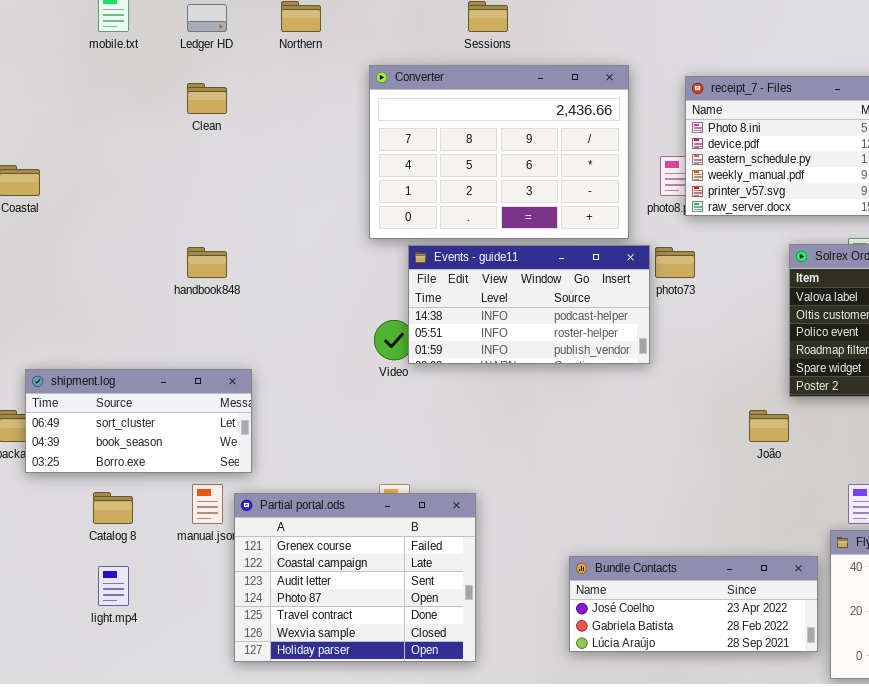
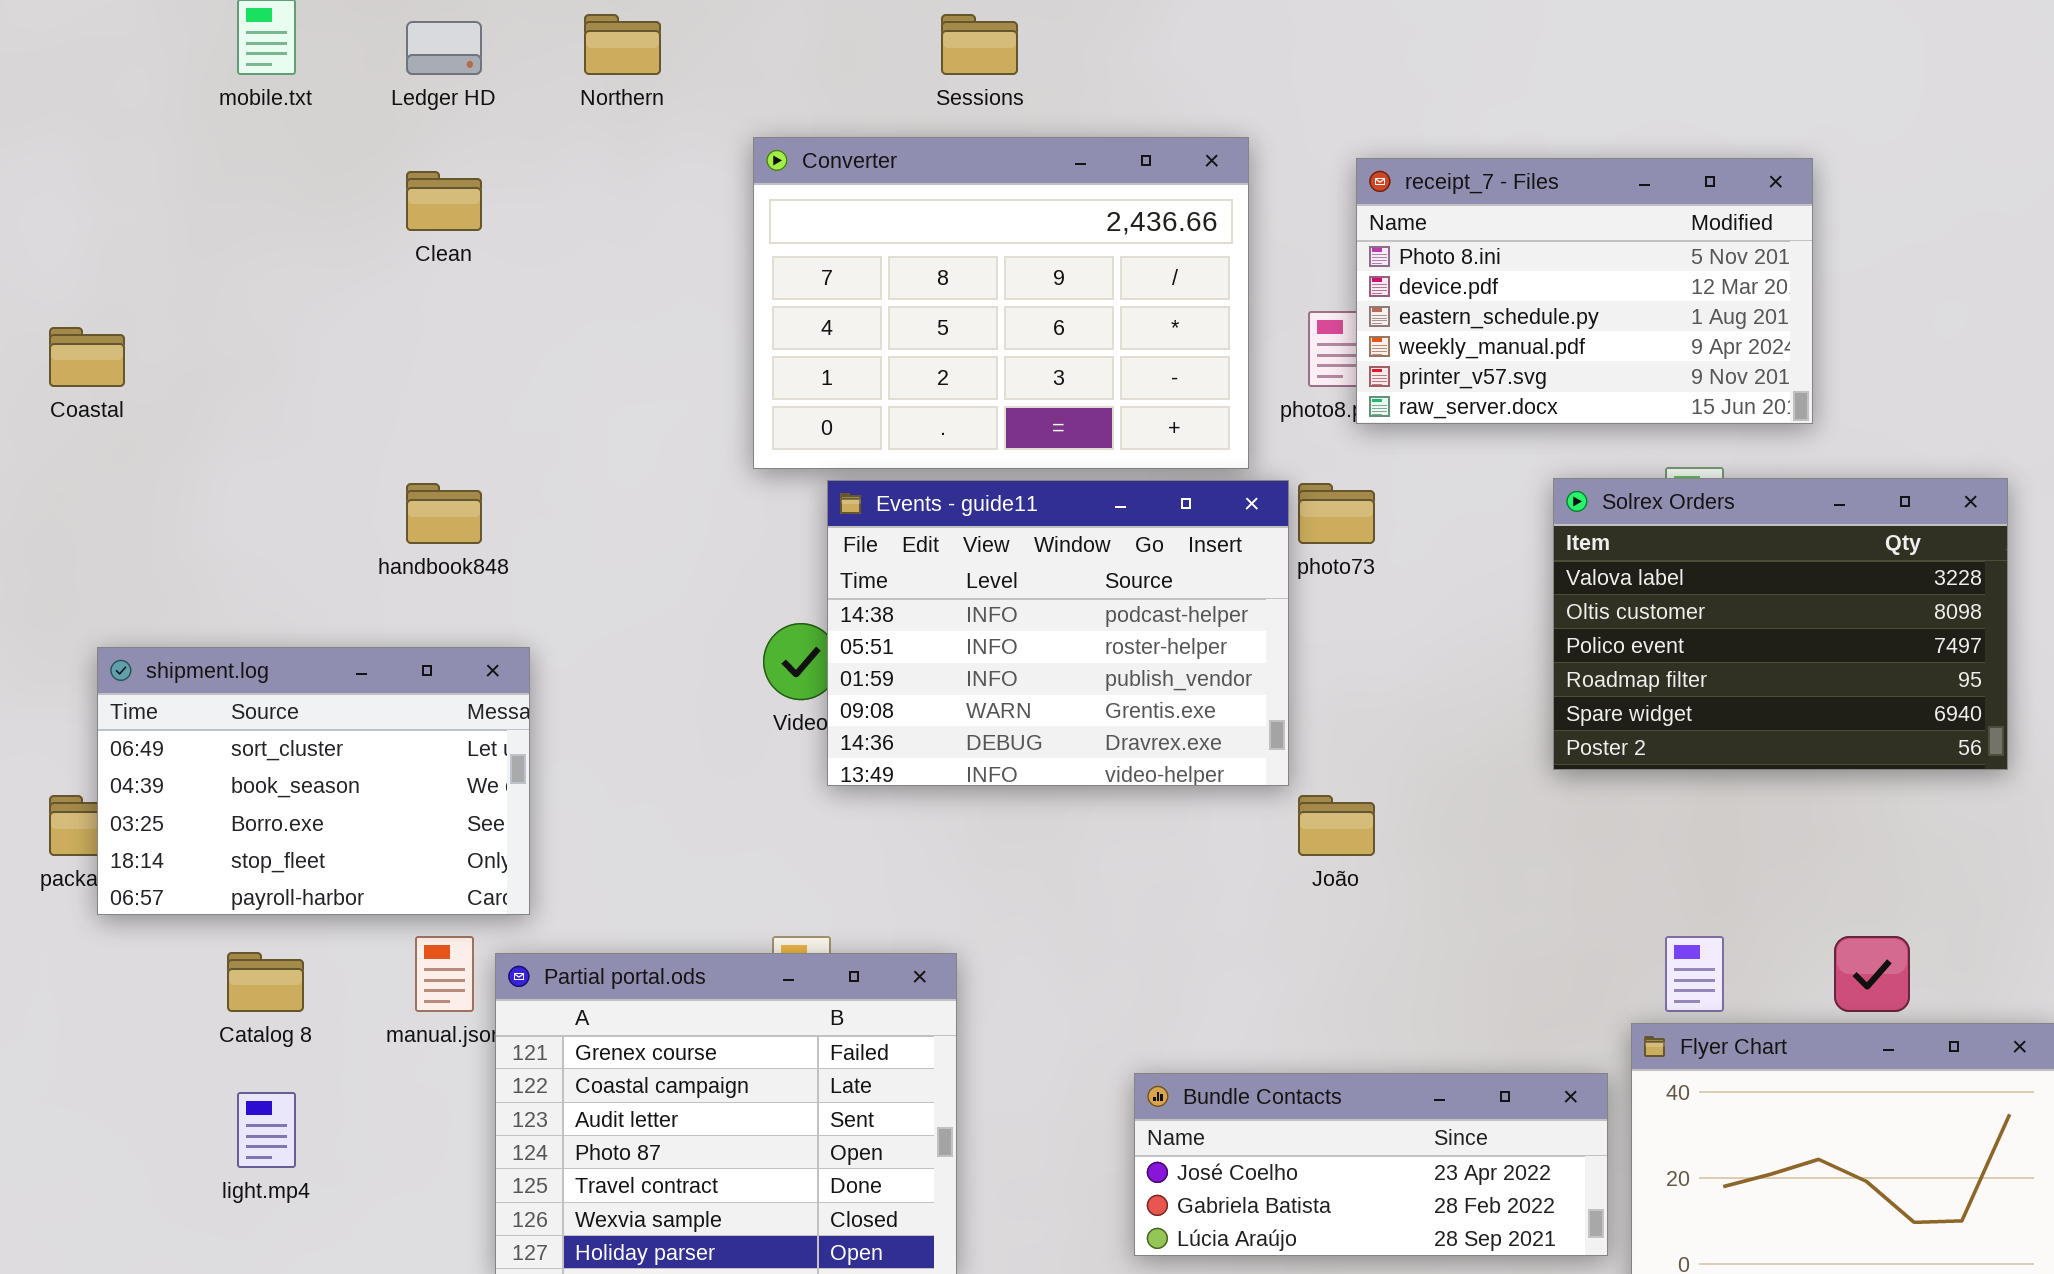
Events - guide11: [408,245,650,364] -> [827,480,1289,786], resized
shipment.log: [25,369,252,473] -> [97,647,530,915], resized
João: [749,410,789,442] -> [1298,795,1375,856], moved

